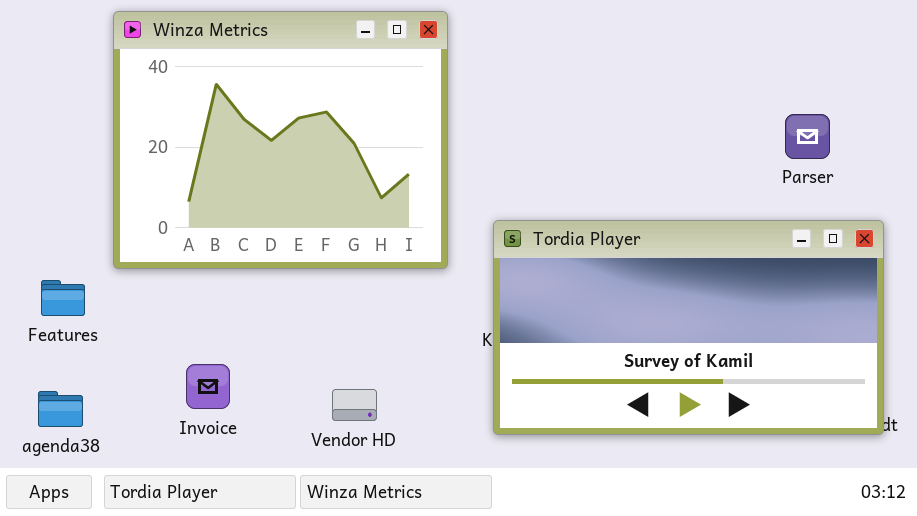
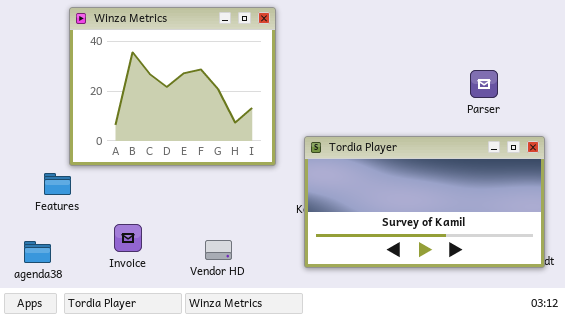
Parser: [785,114,830,159] -> [470,70,498,98], moved
Features: [41,280,85,316] -> [44,173,71,195], moved

